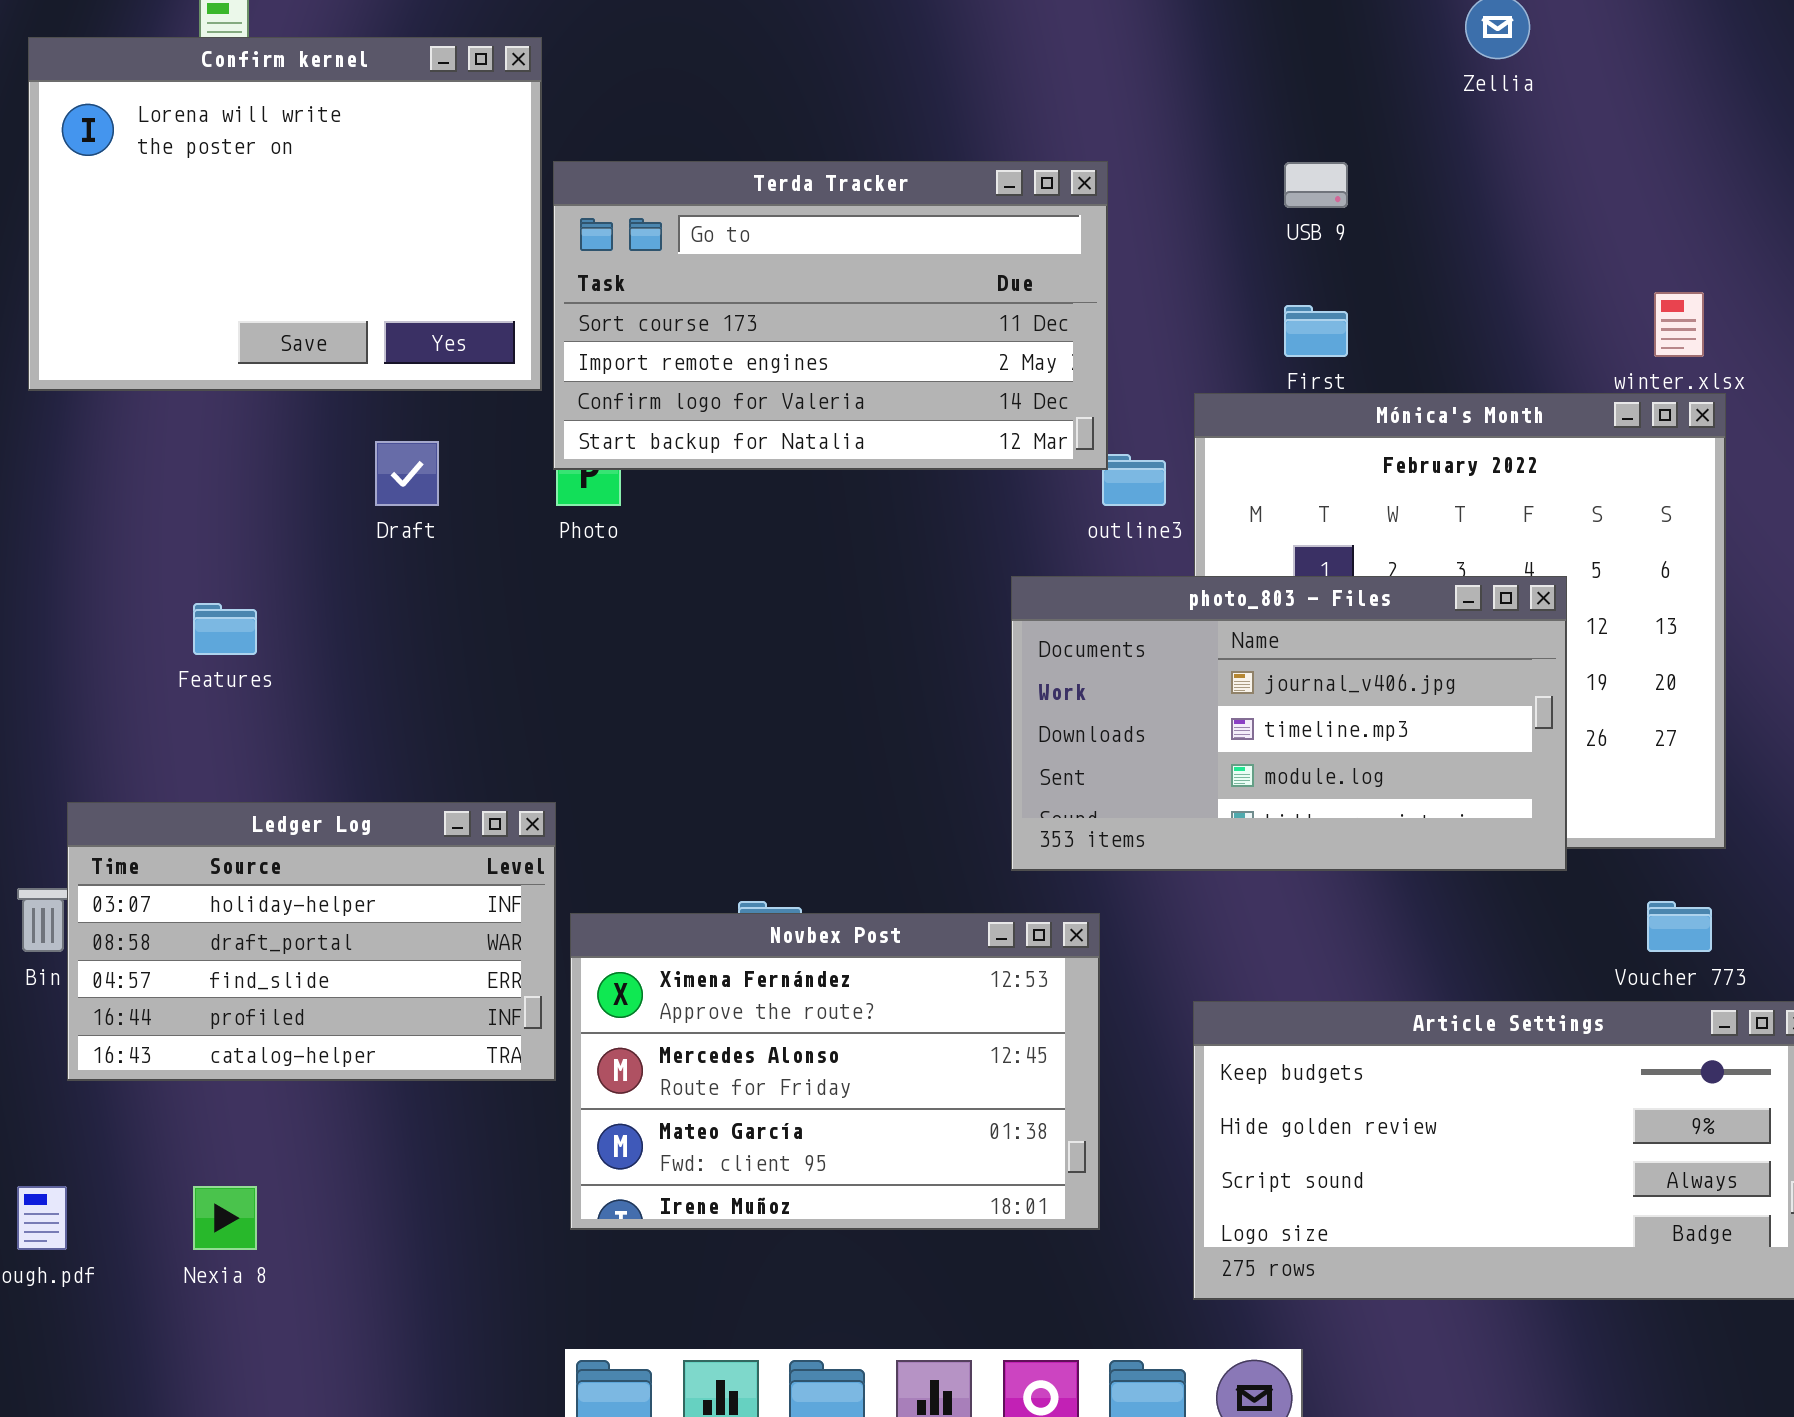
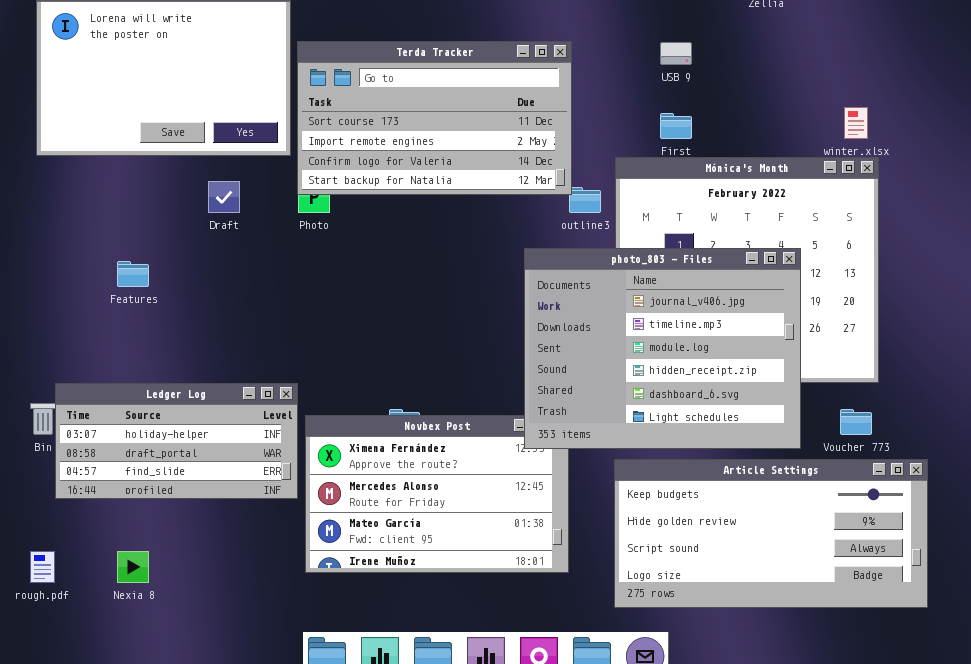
photo_803 - Files: [1011,576,1567,871] -> [524,248,801,449], resized
Ledger Log: [67,802,556,1081] -> [55,383,298,499], resized

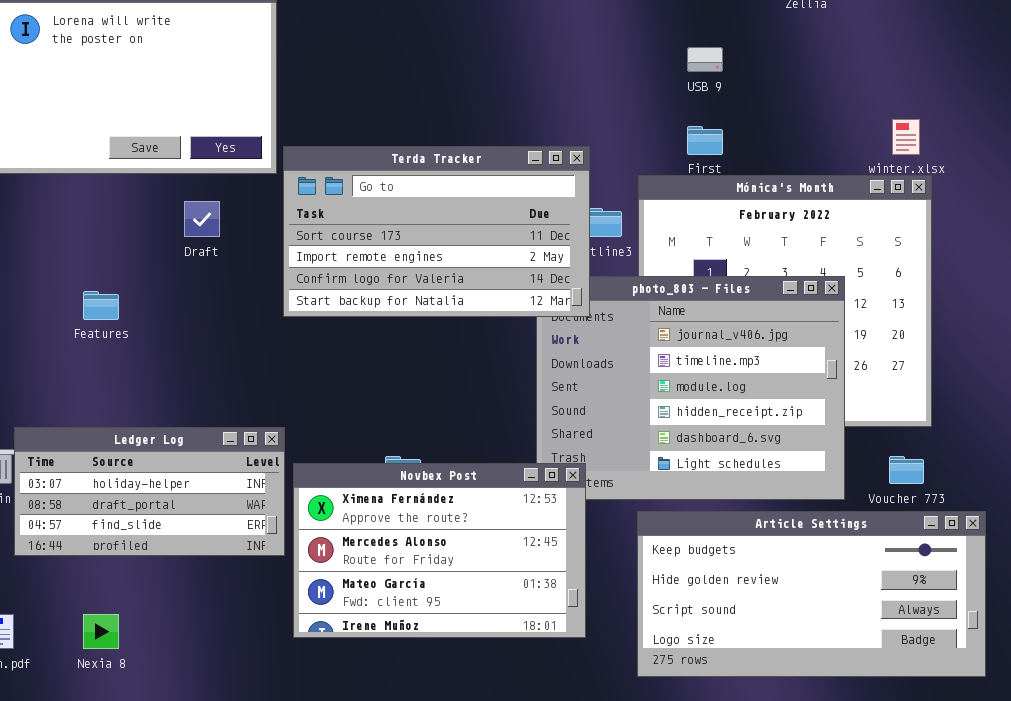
Terda Tracker: [297,41,572,195] -> [283,146,590,317], moved
Novbex Post: [305,415,569,573] -> [293,463,586,638], raised

